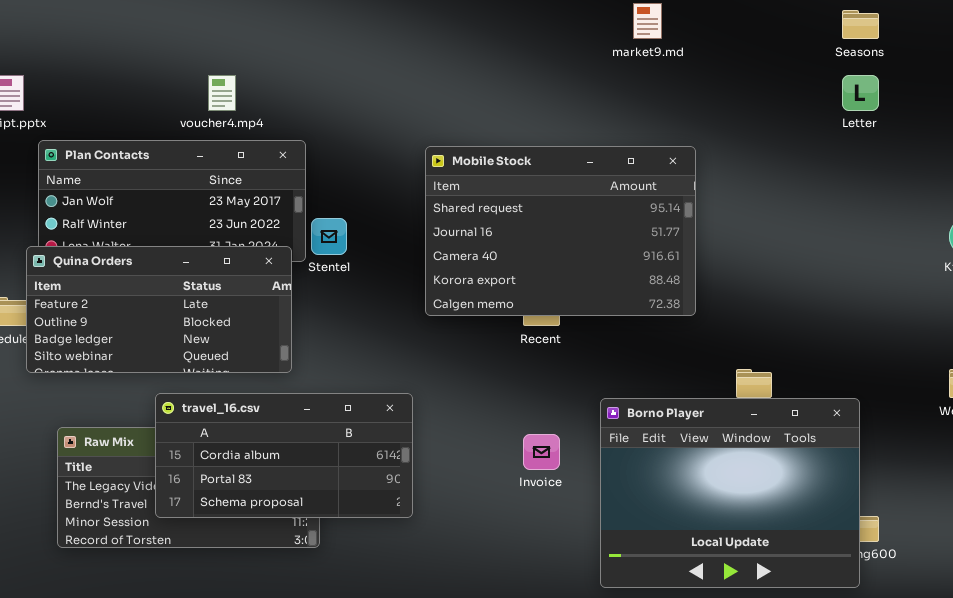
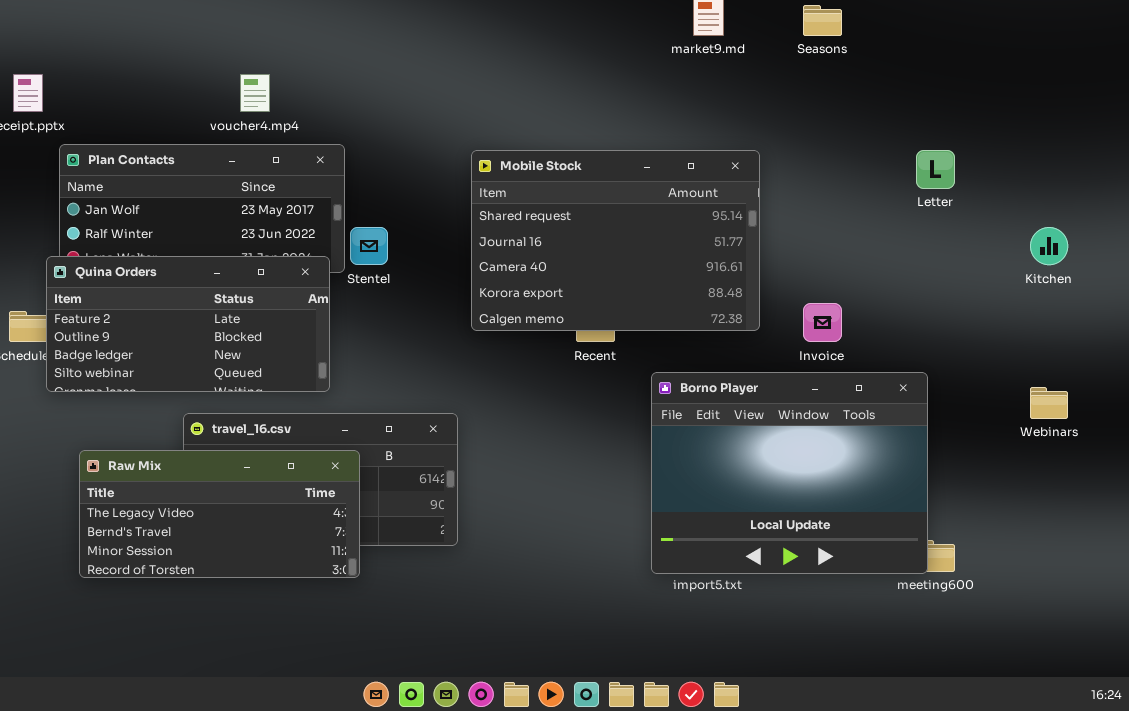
Seasons: [842,10,879,39] -> [803,5,842,36], moved
Letter: [842,75,879,111] -> [916,150,955,189], moved
Borno Player: [600,398,860,588] -> [651,372,928,574], moved
Raw Mix: [57,427,320,548] -> [79,450,360,578], raised
Invoice: [523,434,560,470] -> [803,303,842,342], moved

